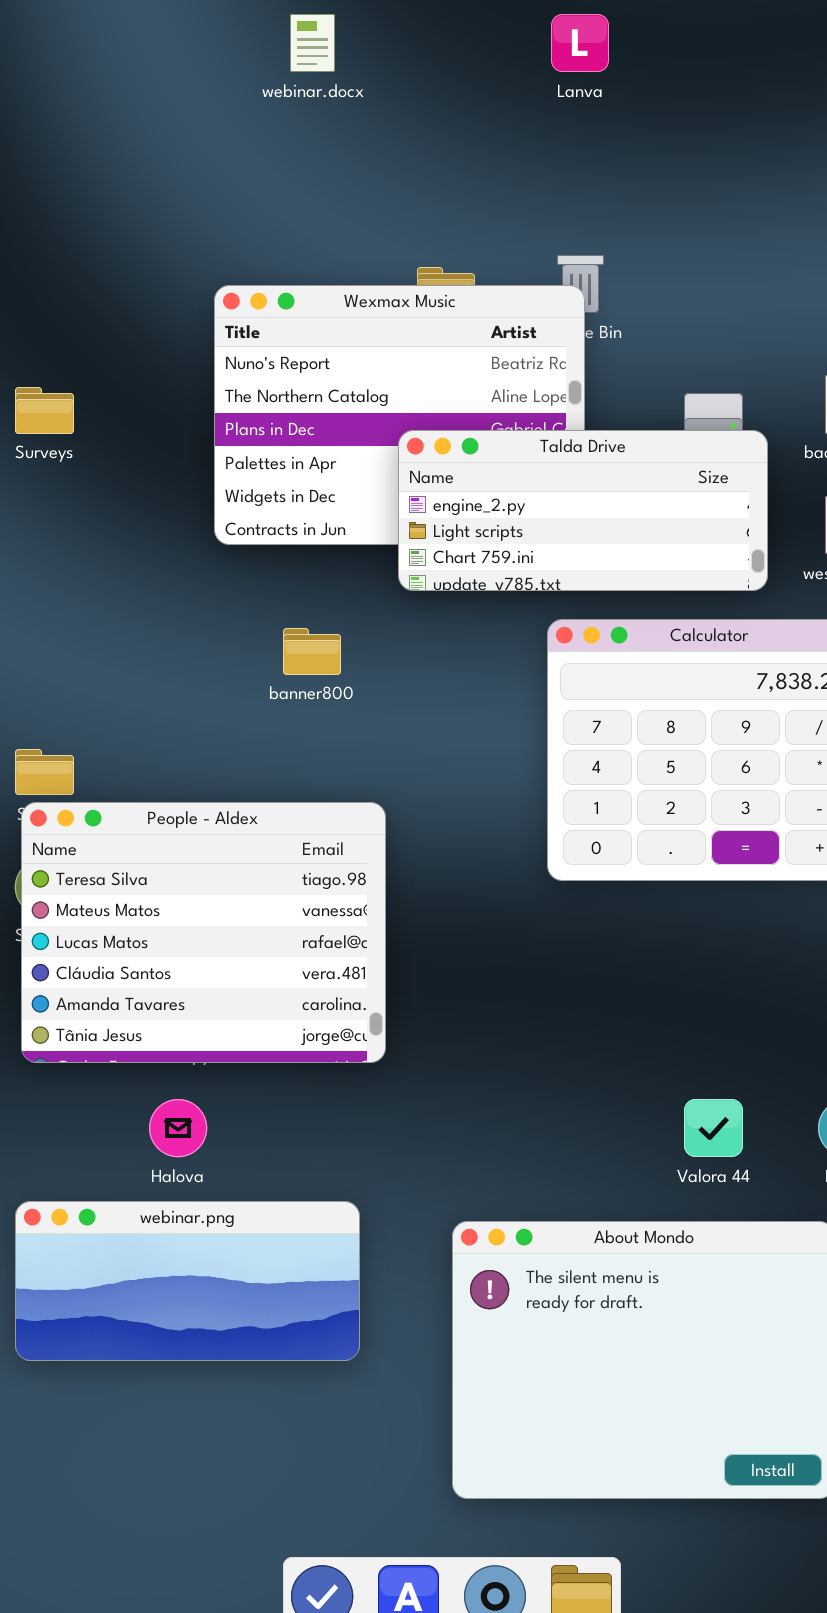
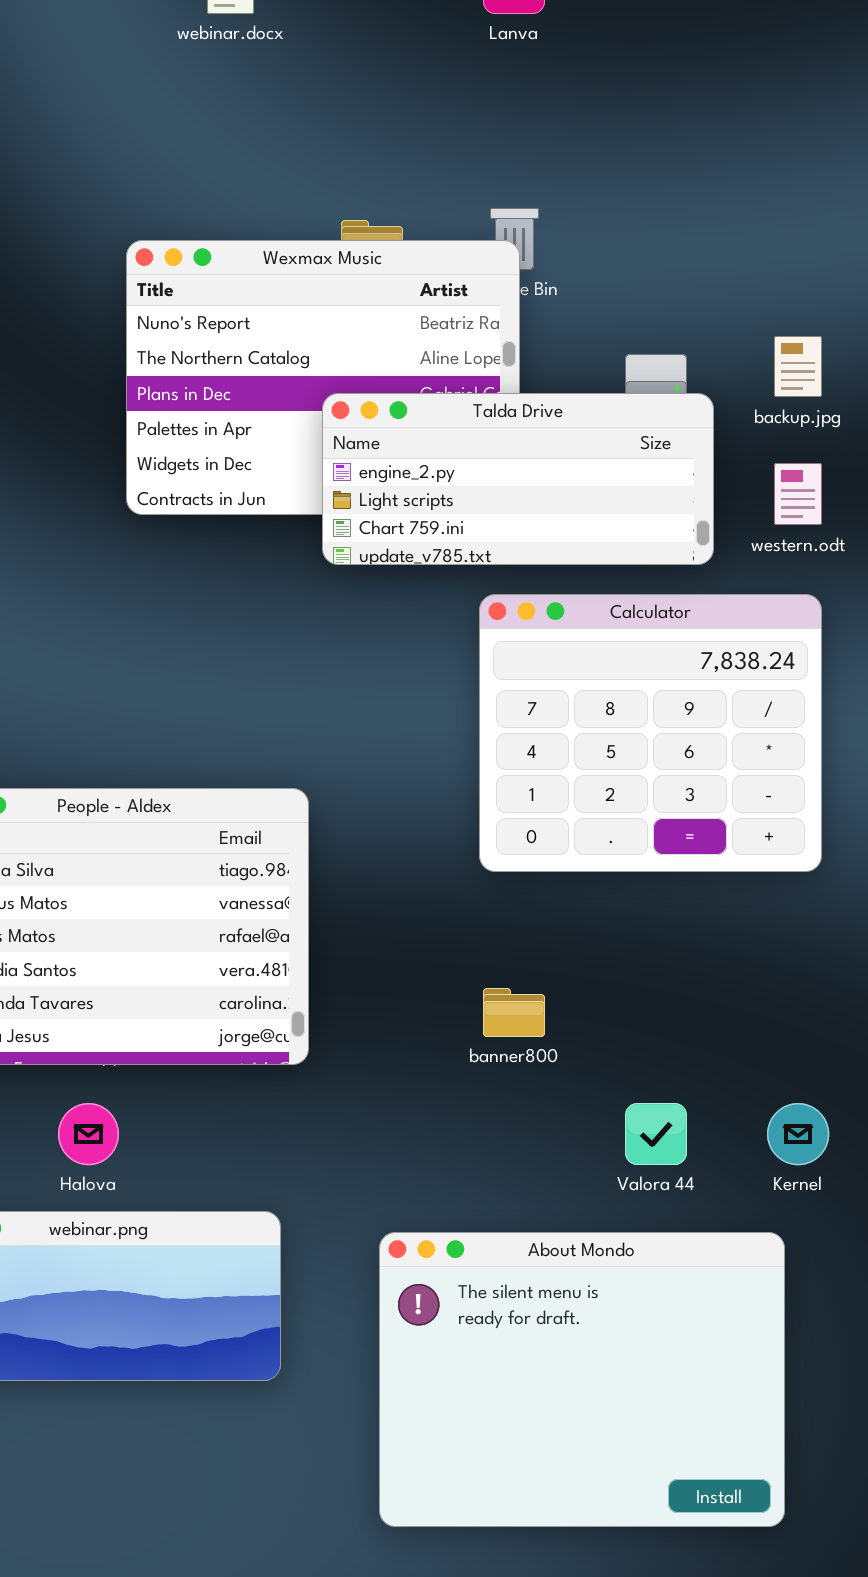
banner800: [283,628,341,675] -> [483,988,545,1037], moved

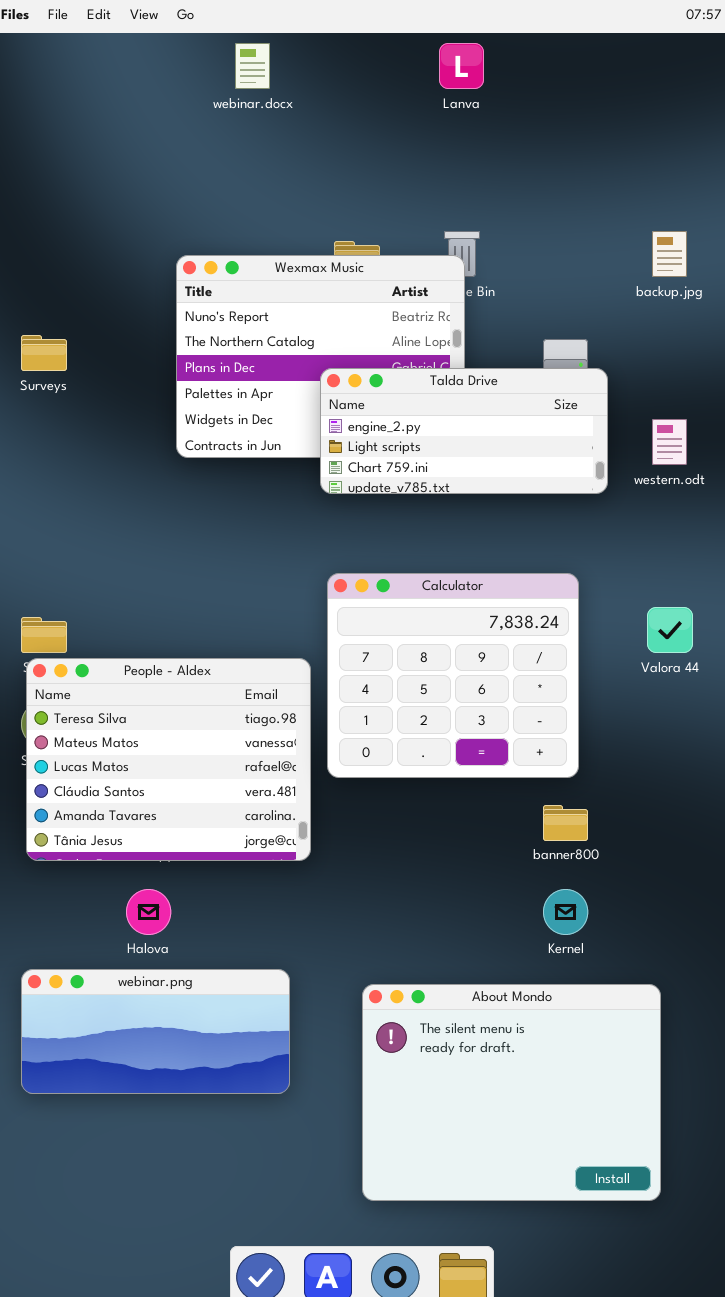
backup.jpg: [774,336,822,397] -> [652,231,687,277], moved
Calculator: [479,594,822,872] -> [327,573,579,778], moved
banner800: [483,988,545,1037] -> [543,805,588,841], moved
Valora 44: [625,1103,687,1165] -> [647,607,693,653], moved
Kernel: [767,1103,829,1165] -> [543,889,588,935], moved

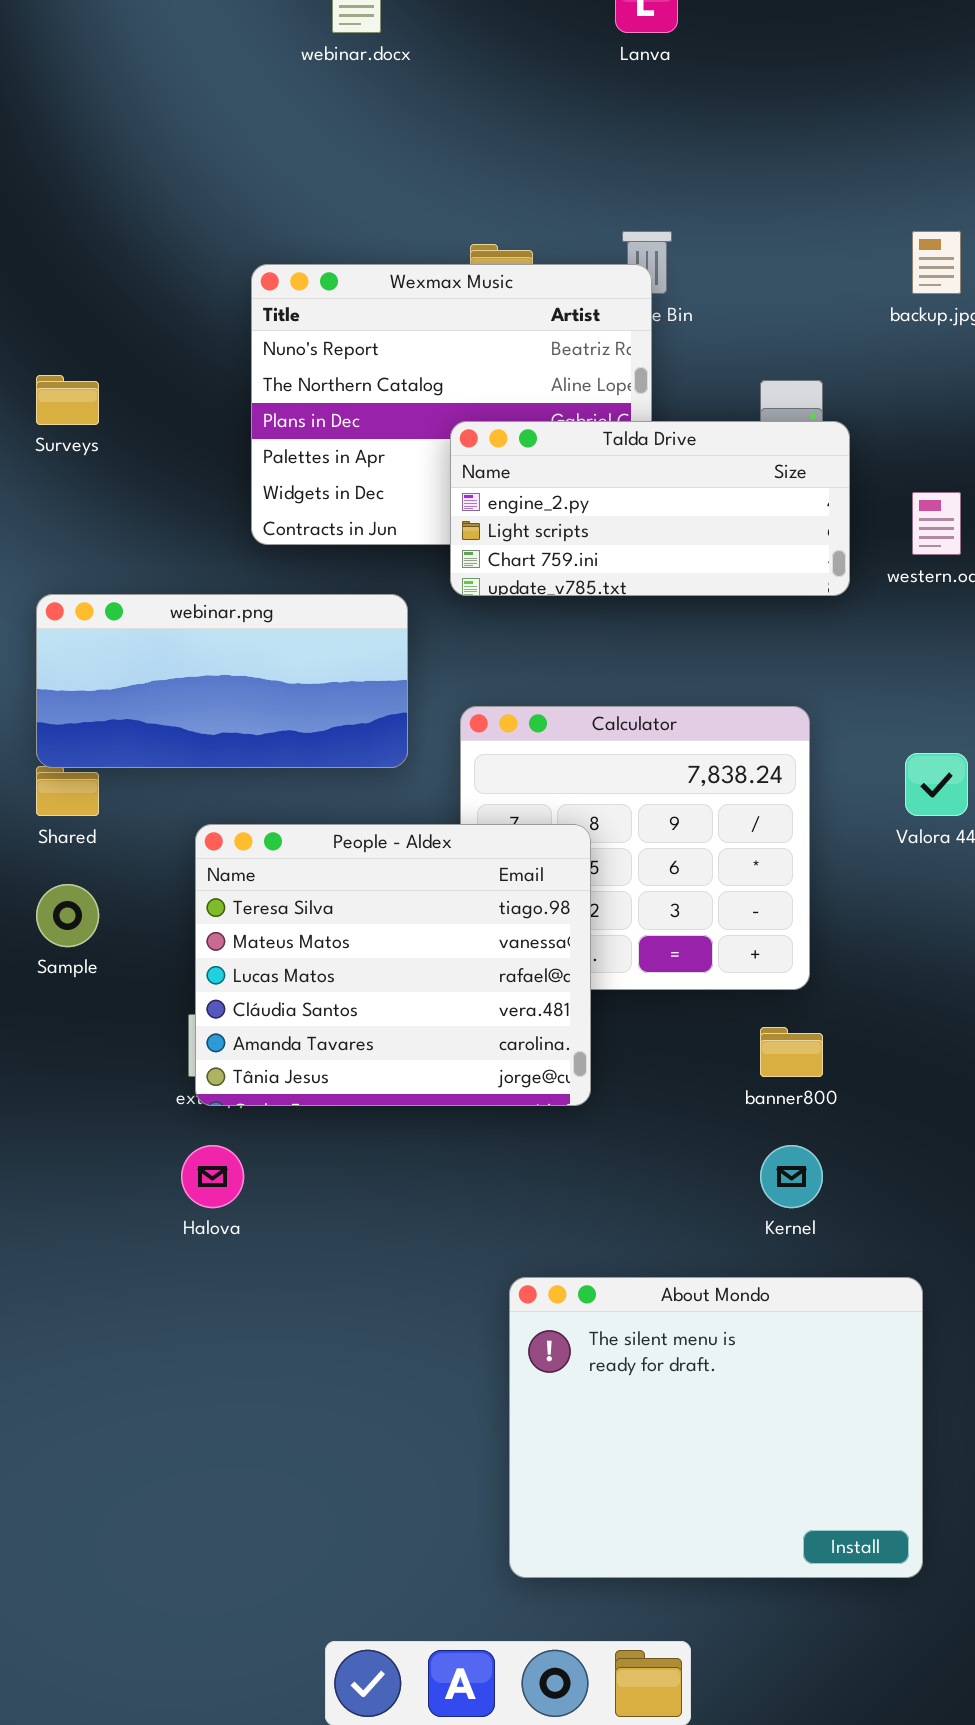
People - Aldex: [26,658,311,861] -> [195,824,591,1106], moved
webinar.png: [21,969,290,1094] -> [36,594,408,768], moved

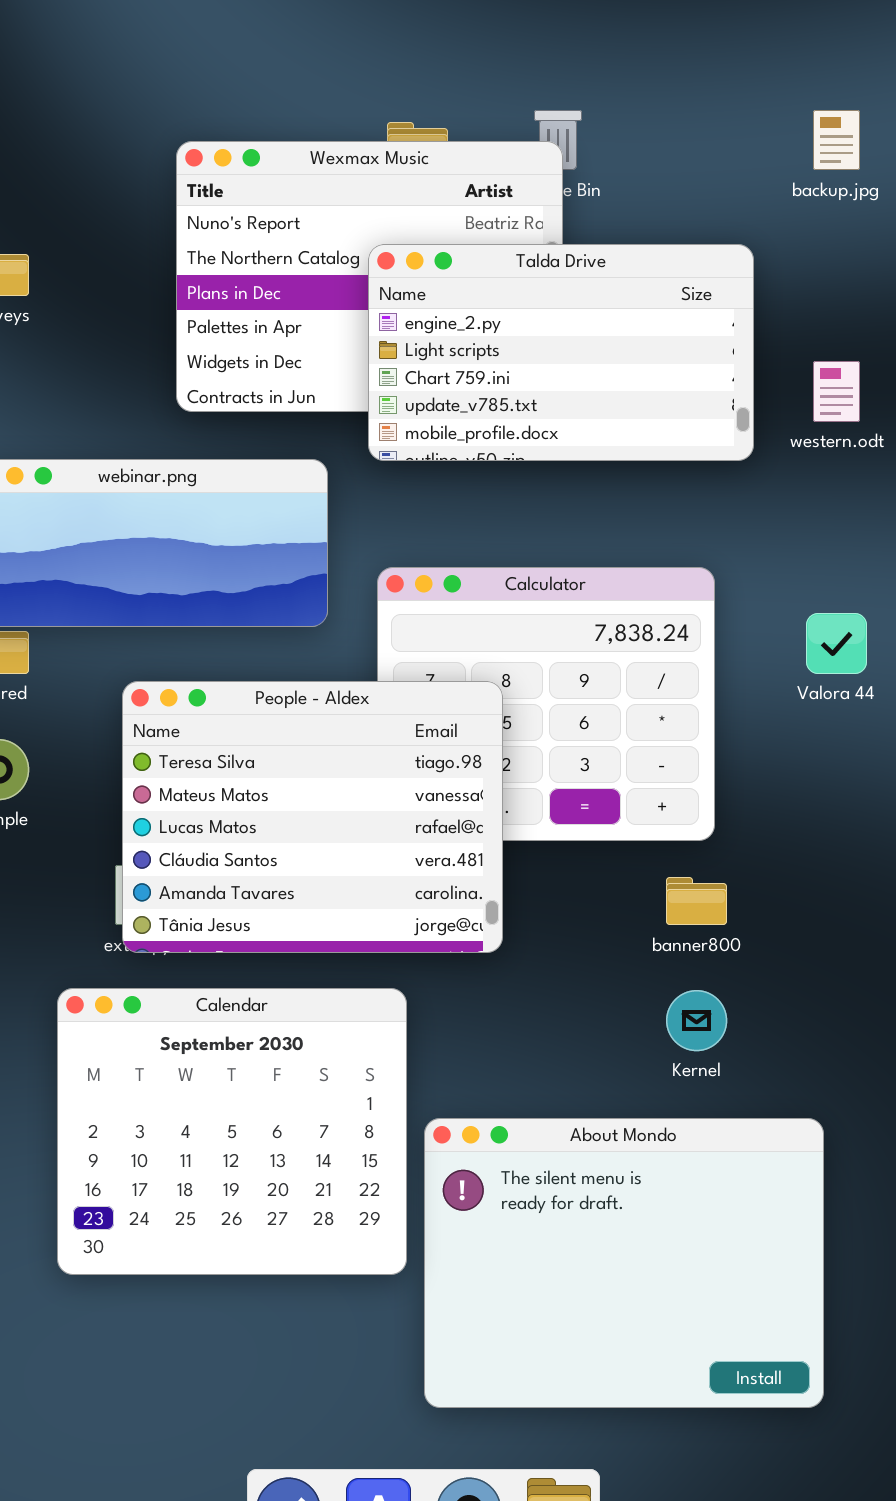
Talda Drive: [450,421,850,596] -> [368,244,754,461], resized
Calendar: none -> [57,988,407,1275], opened

